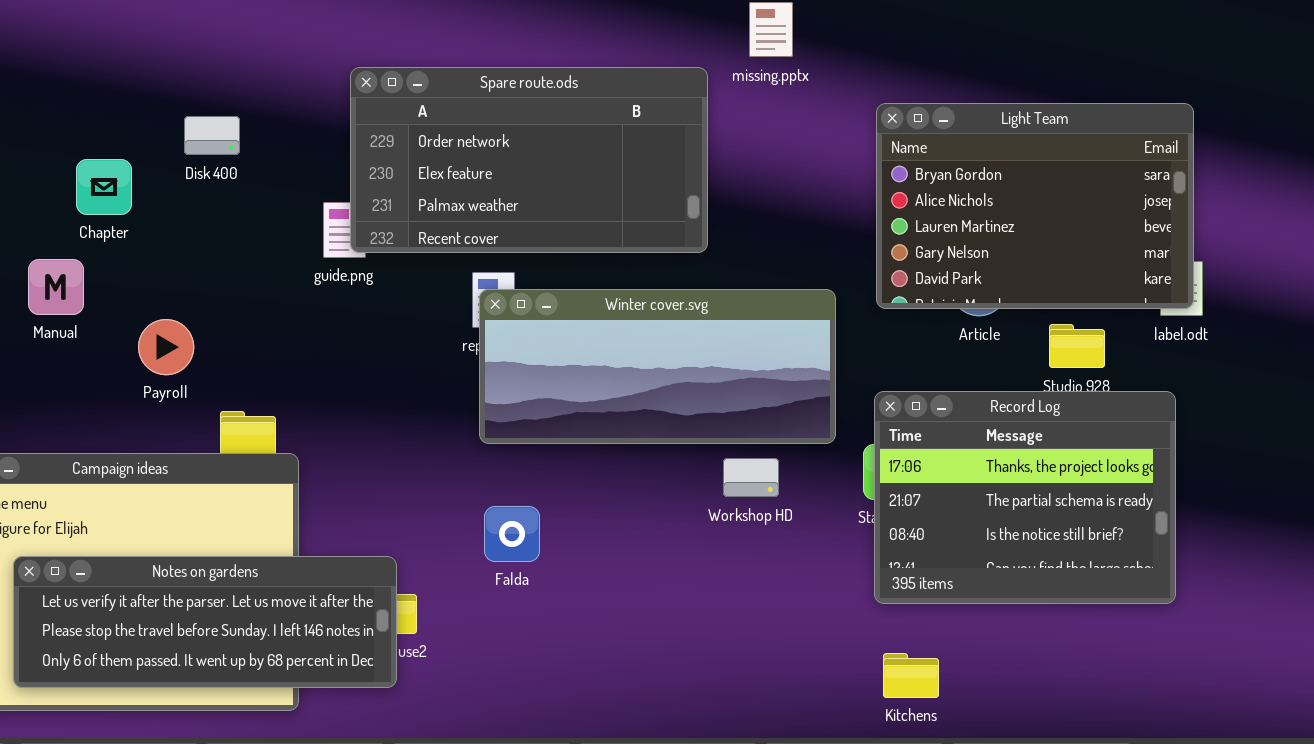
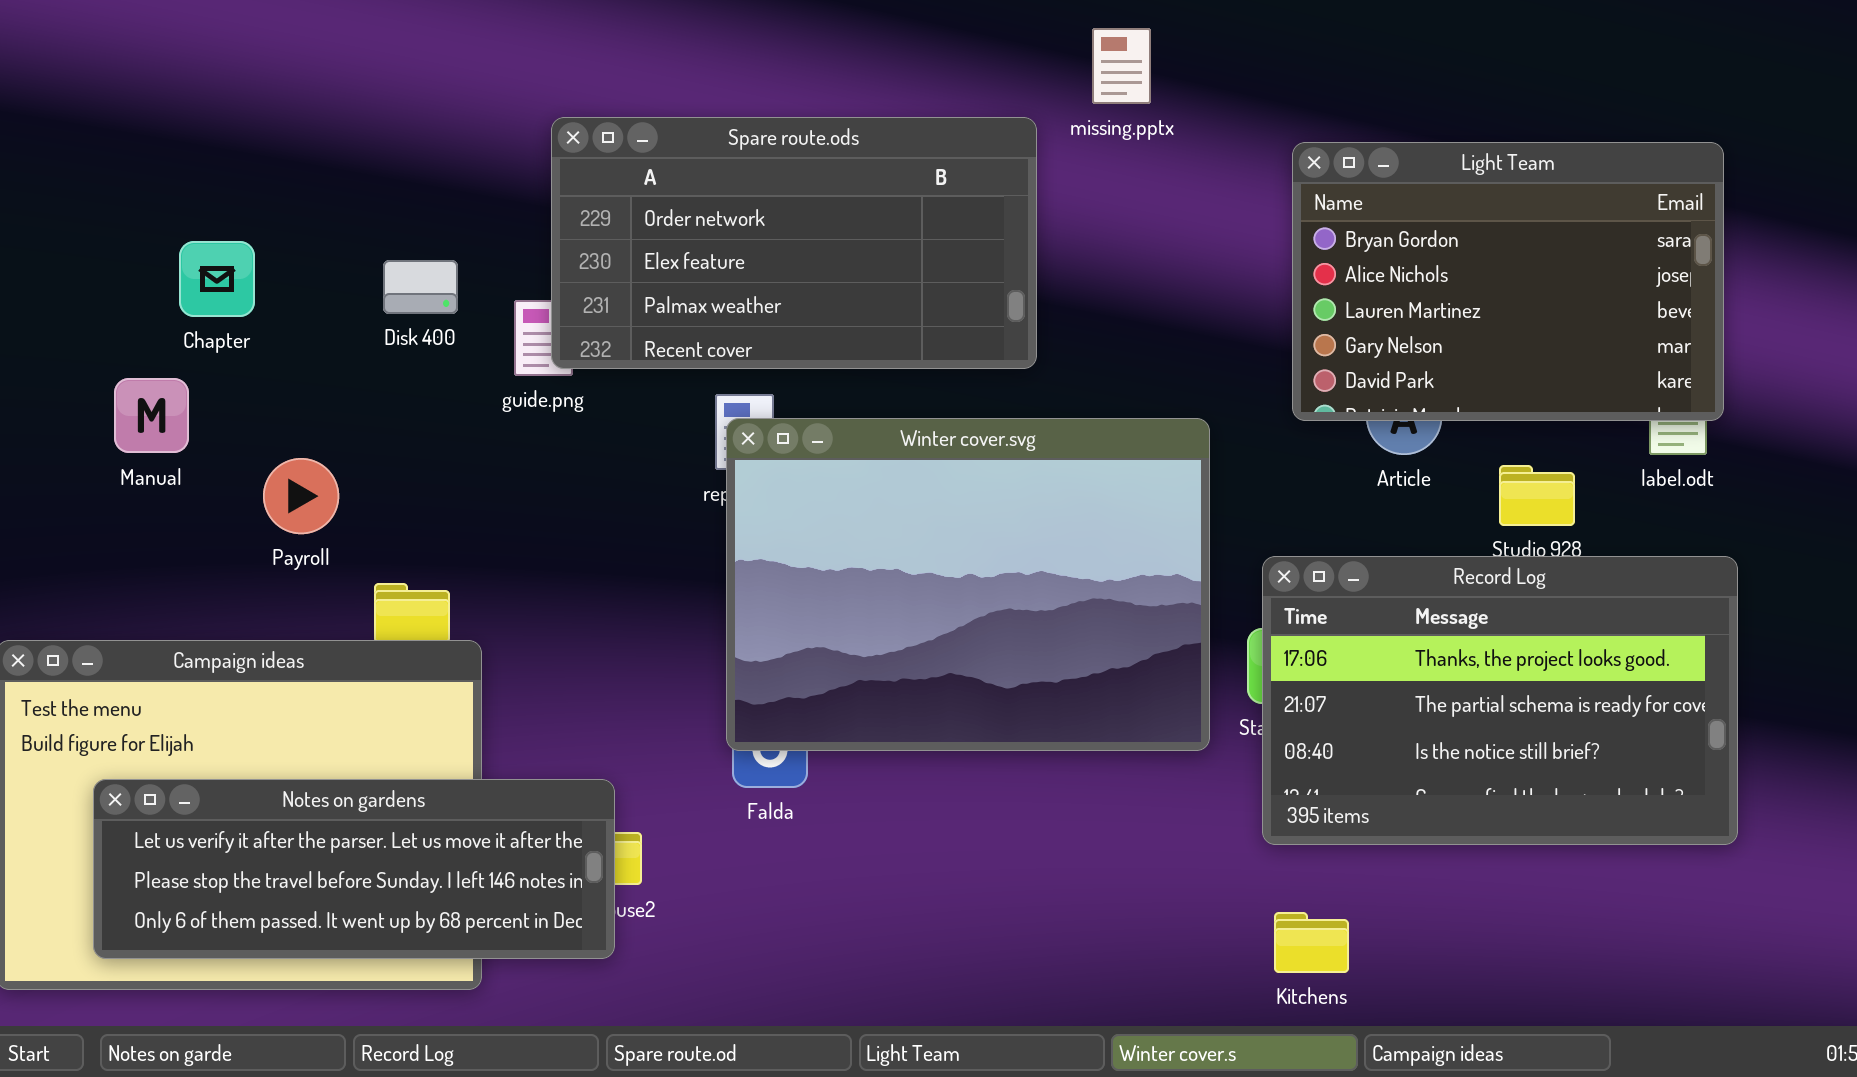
Light Team: [876,103,1194,309] -> [1292,142,1724,421], moved
Disk 400: [184,116,240,155] -> [383,260,458,314], moved
Winter cover.svg: [479,289,836,444] -> [726,418,1210,751], resized
Record Log: [874,391,1176,604] -> [1262,556,1738,845], resized

